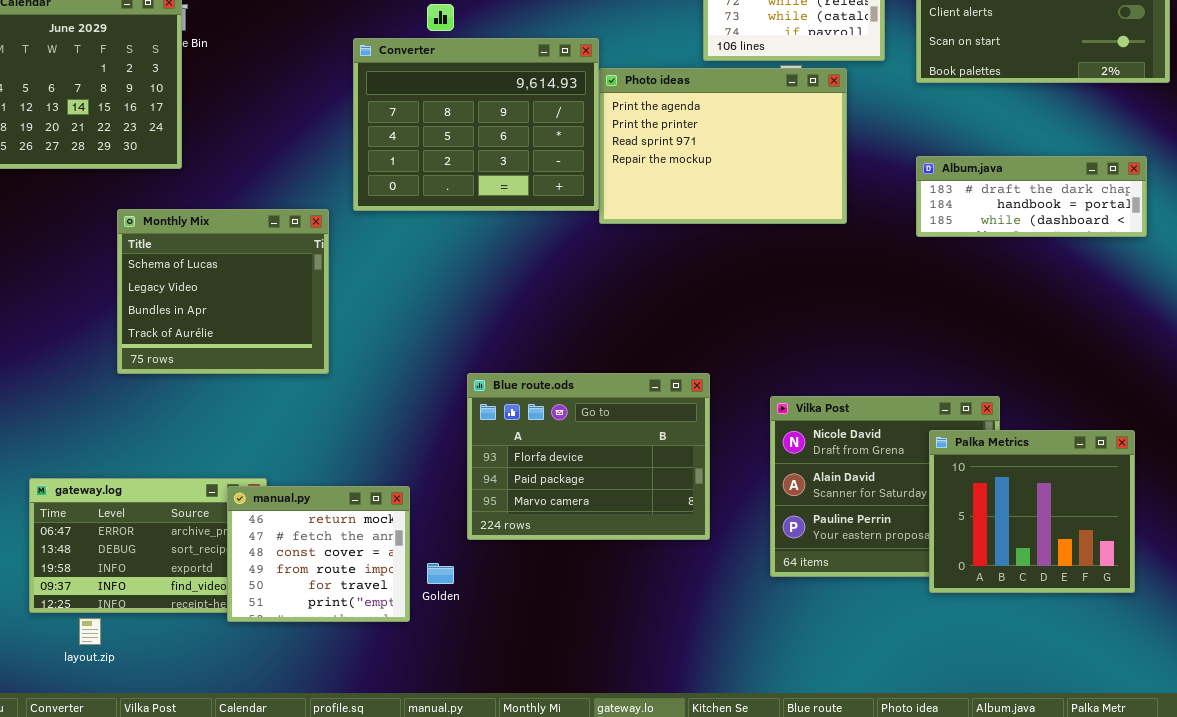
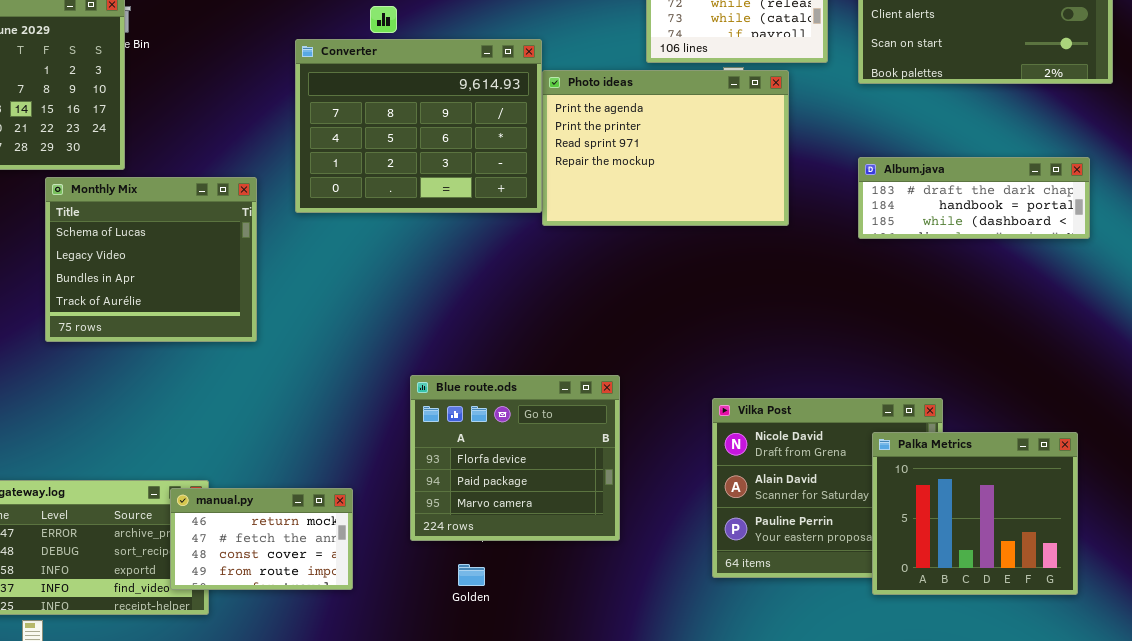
Monthly Mix: [117,209,329,374] -> [45,177,257,342], moved
Blue route.ods: [467,373,710,540] -> [410,375,620,541], resized
manual.py: [227,486,410,622] -> [170,488,353,590], resized
Golden: [427,563,454,584] -> [458,564,485,586], moved

